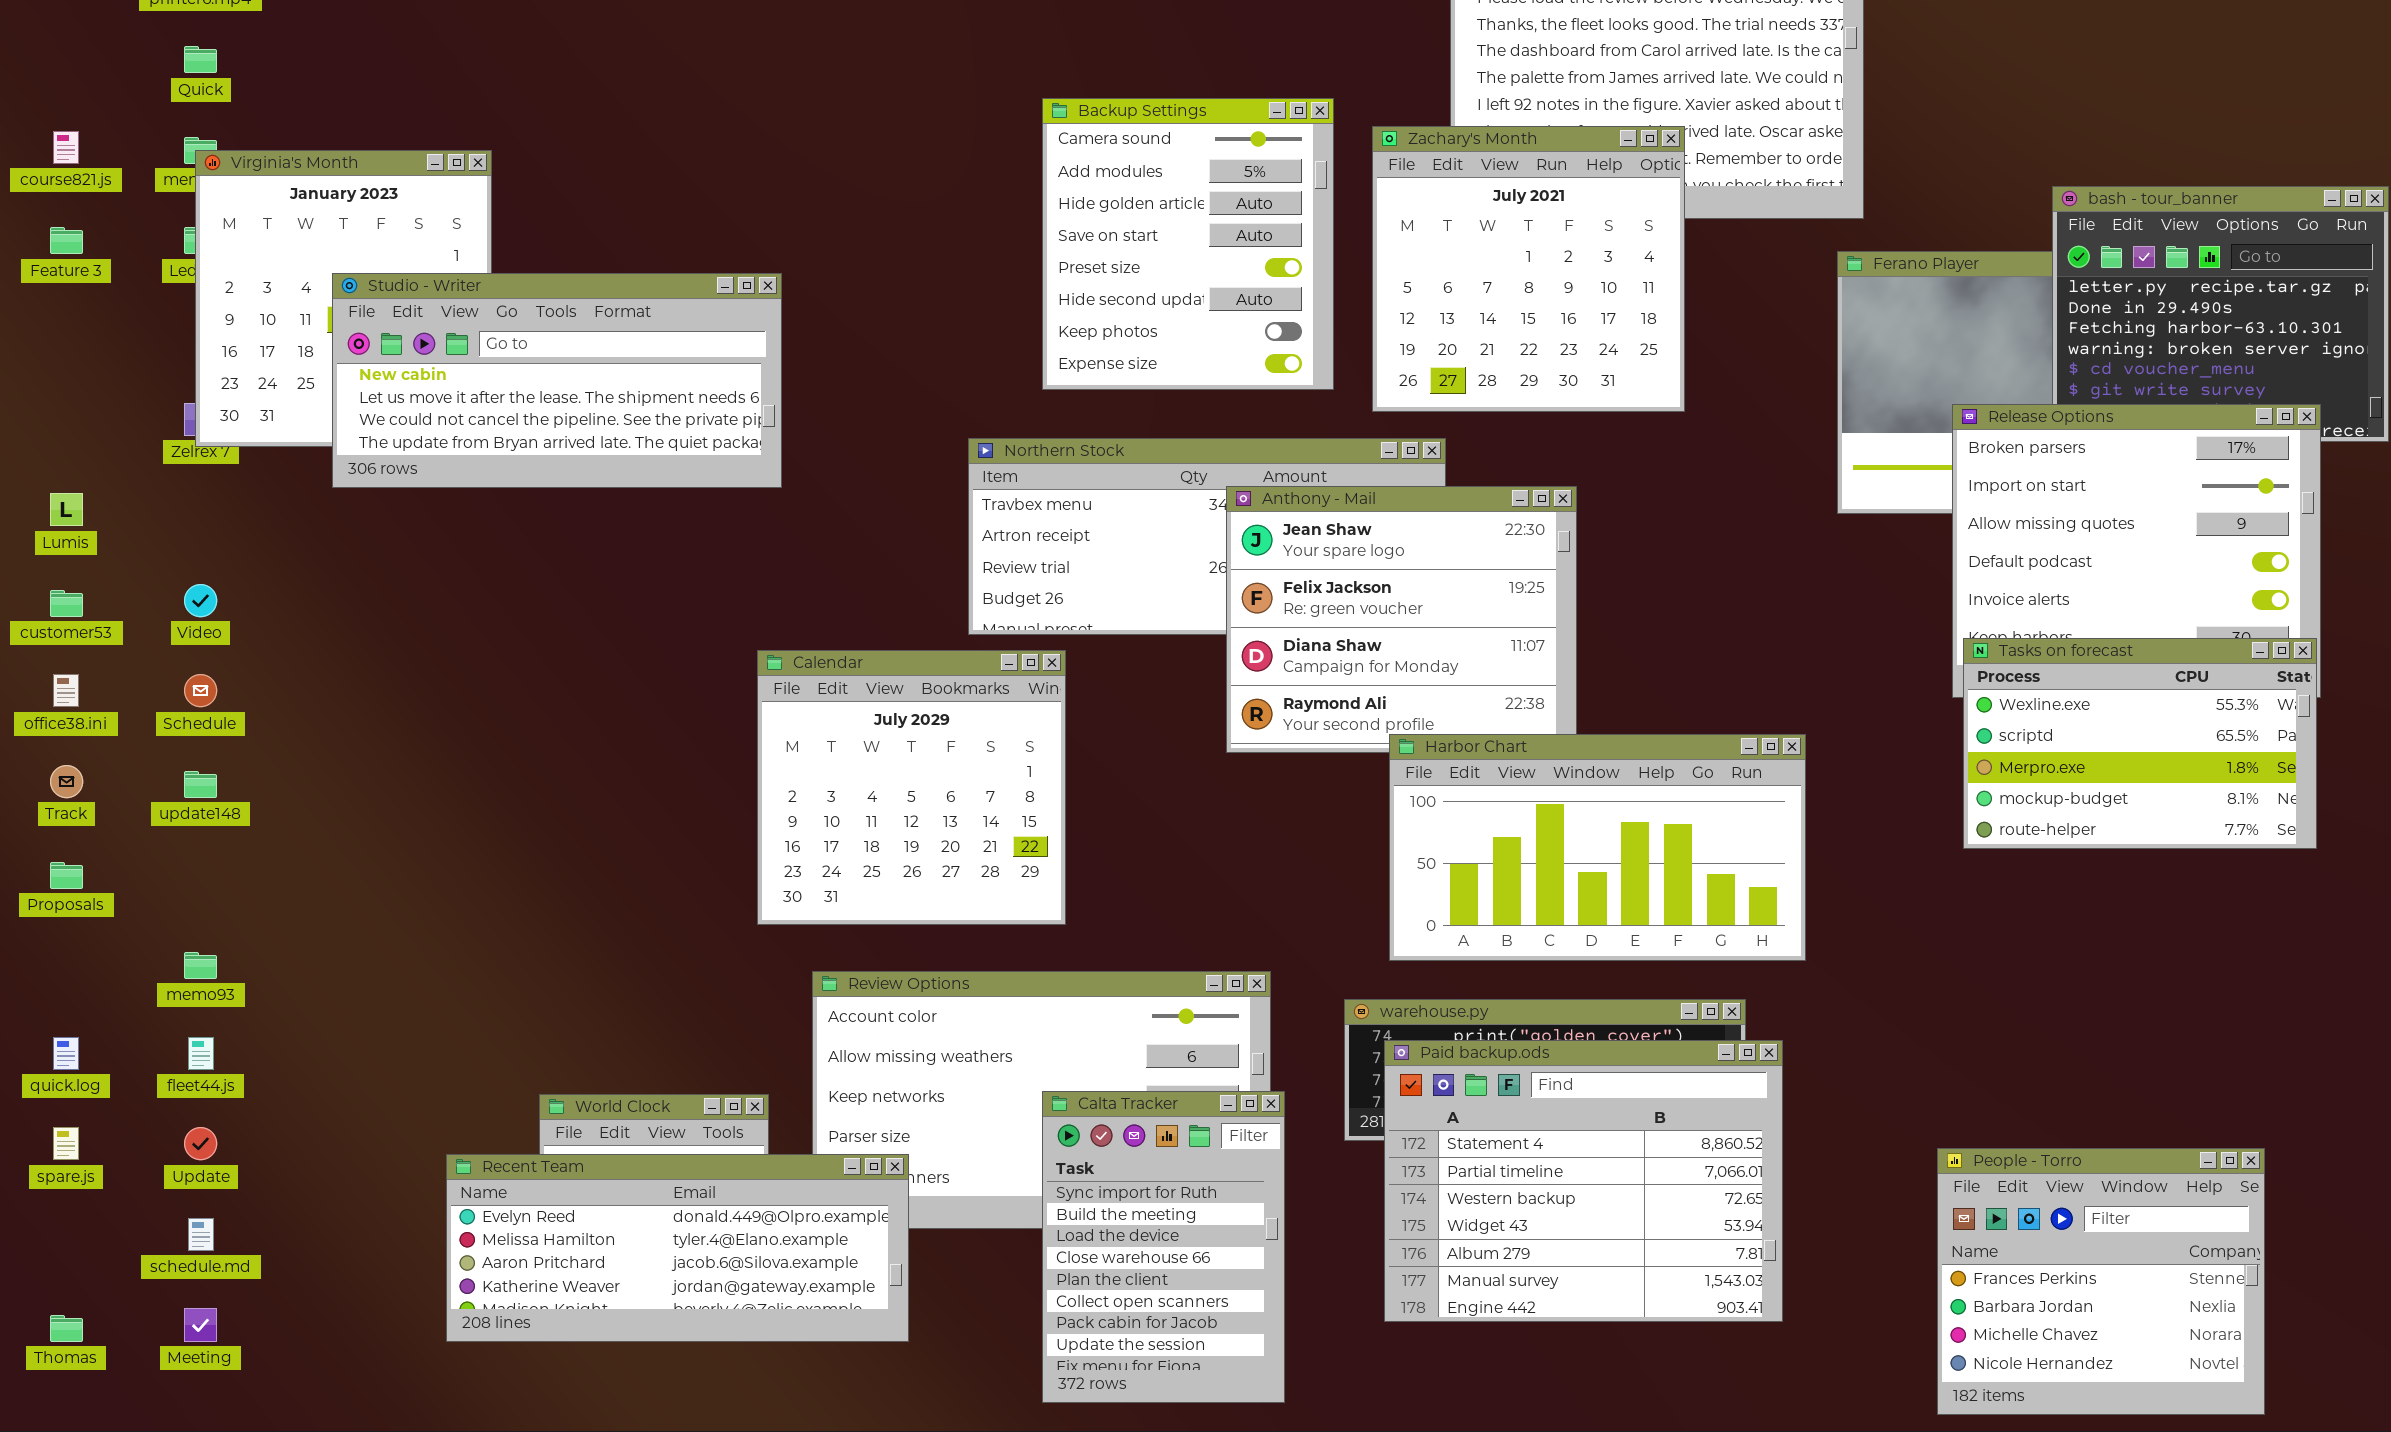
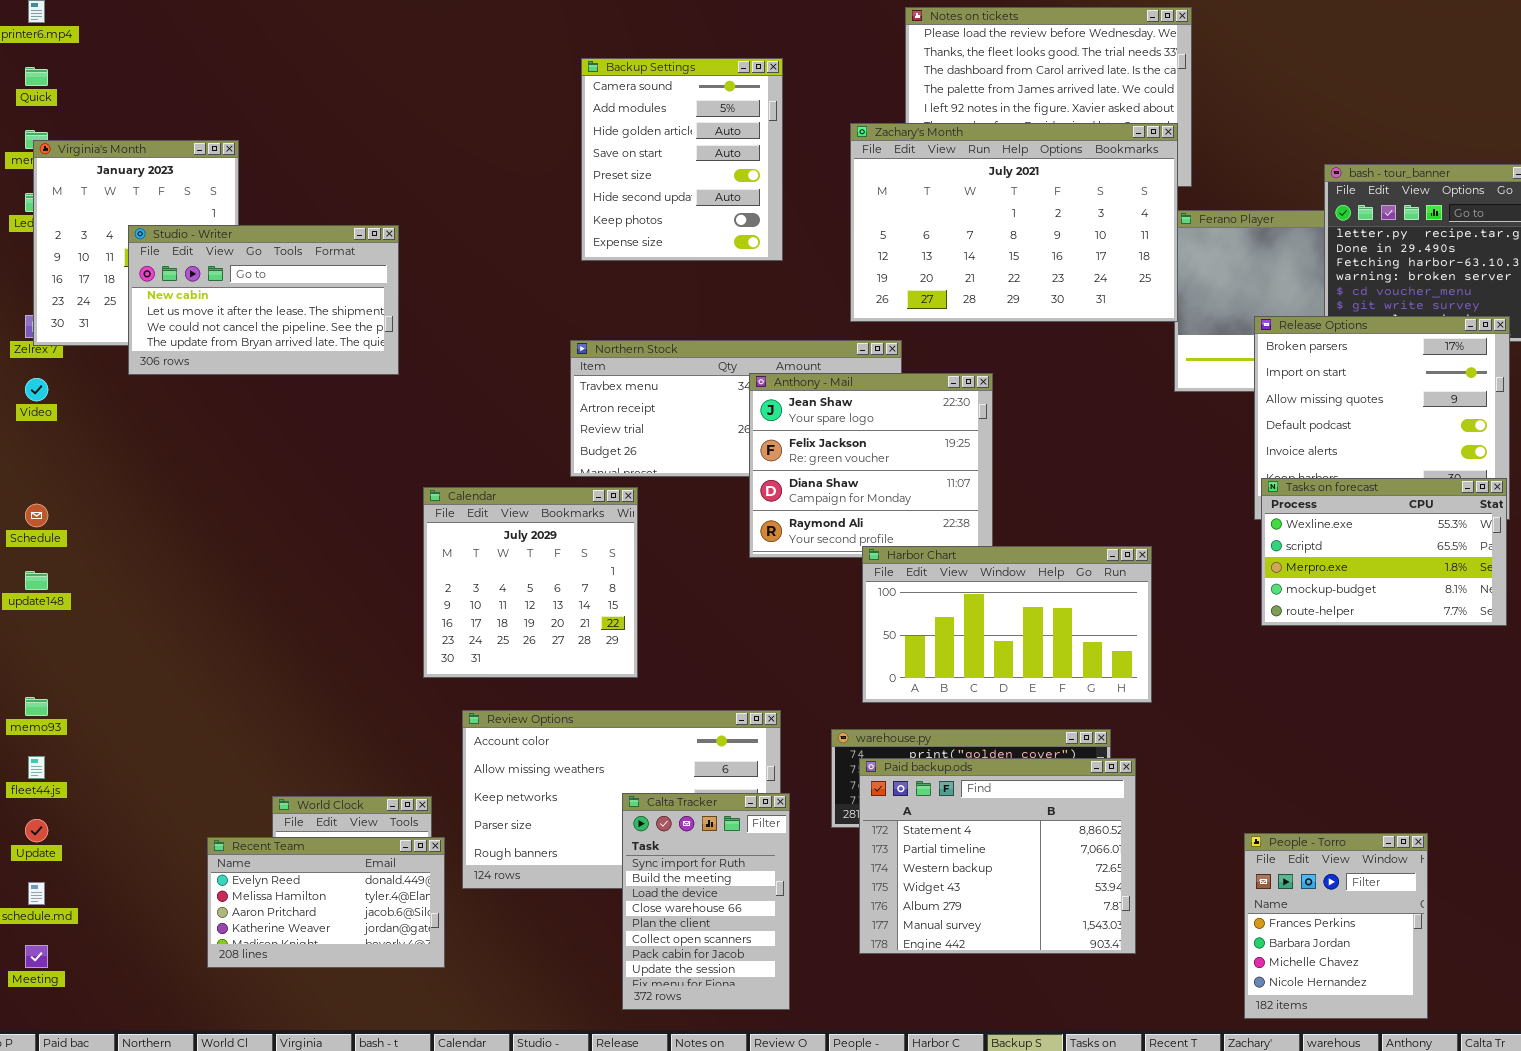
Backup Settings: [1042,98,1334,390] -> [581,58,783,261], moved
Zachary's Month: [1372,126,1685,412] -> [850,123,1178,322], resized
Studio - Writer: [332,273,782,488] -> [128,225,399,375], resized
Video: [184,584,217,617] -> [25,378,48,401], moved
People - Torro: [1937,1148,2265,1415] -> [1244,833,1428,1019], resized
Recent Team: [446,1154,909,1342] -> [207,837,445,968], resized

